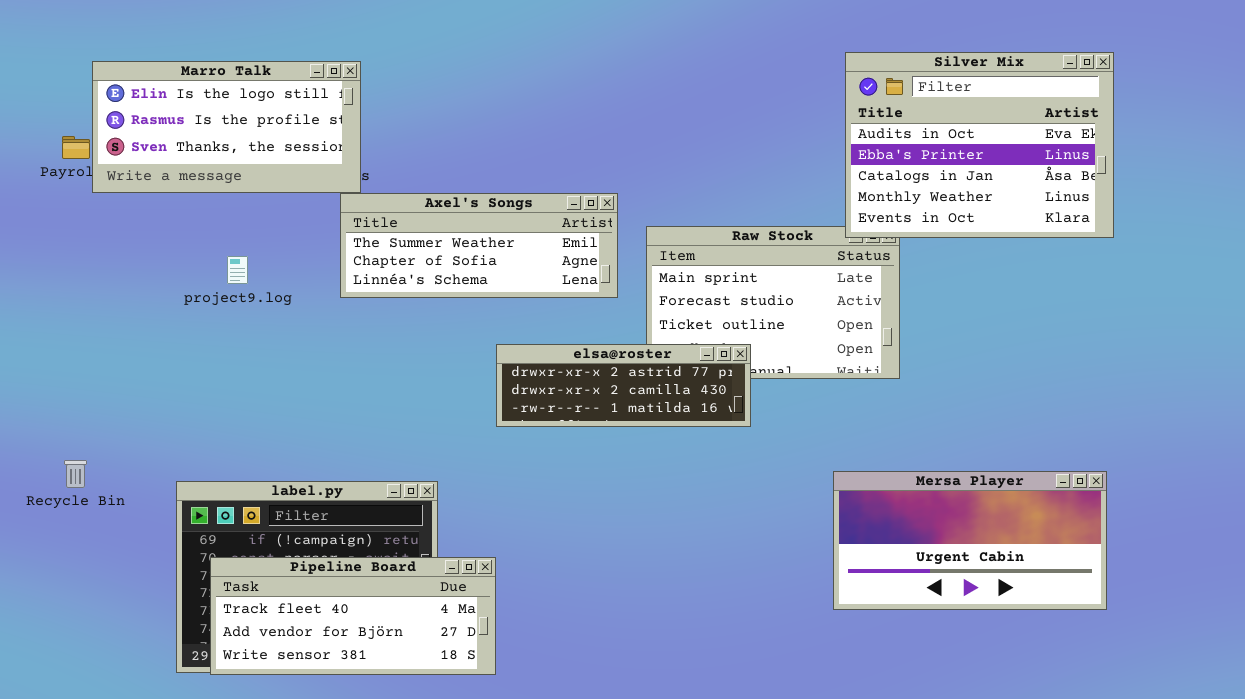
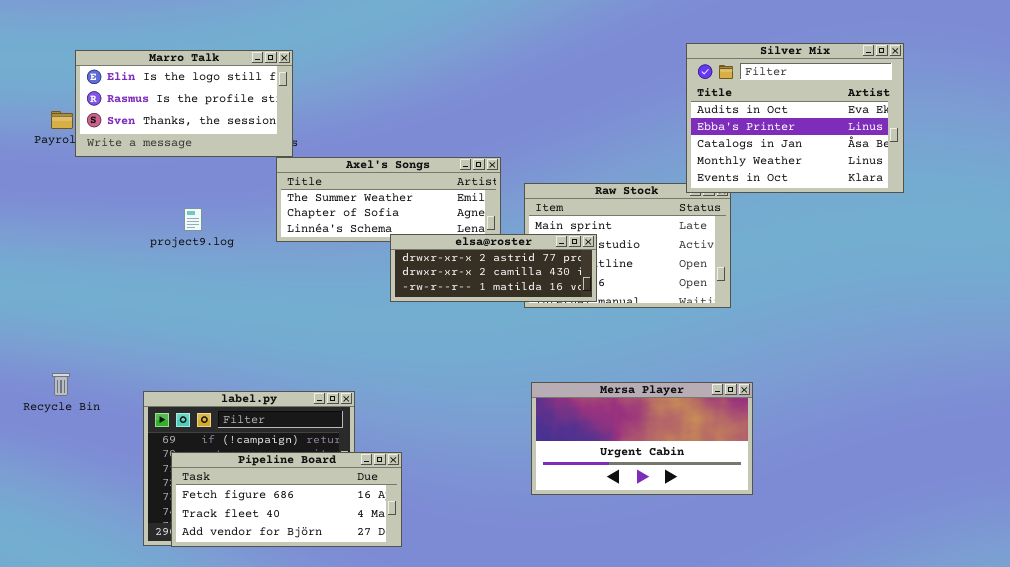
elsa@roster: [496,344,751,427] -> [390,234,597,302], moved
Mersa Player: [833,471,1107,610] -> [531,382,753,495], moved
Pipeline Board: [210,557,496,675] -> [171,452,402,547], scrolled up 1 row

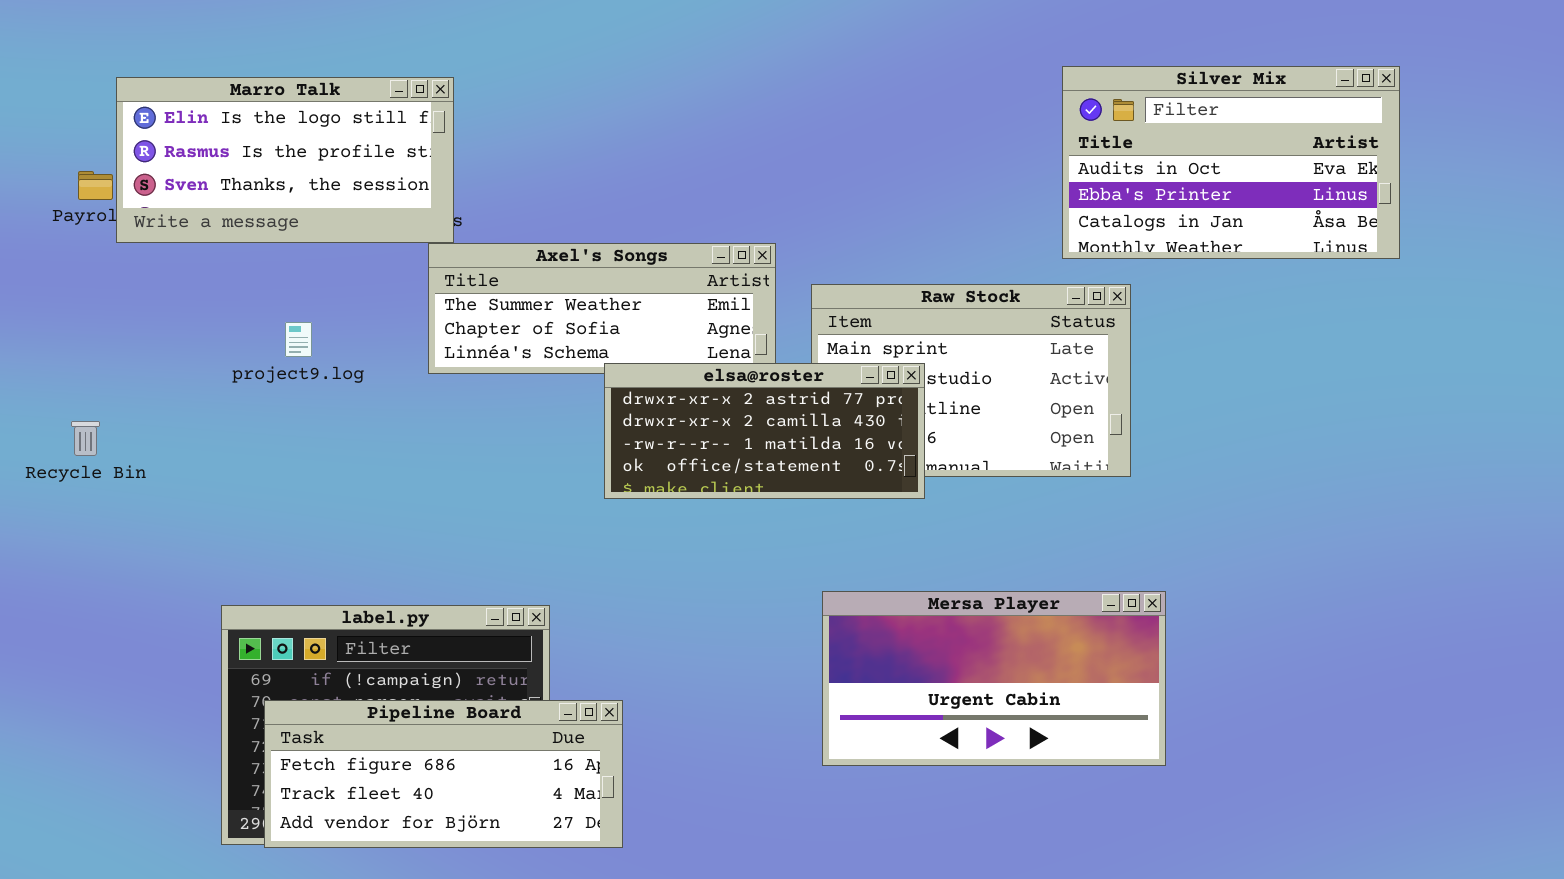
Silver Mix: [686,43,904,193] -> [1062,66,1400,259], resized
elsa@roster: [390,234,597,302] -> [604,363,925,499], resized
Recycle Bin: [52,373,70,396] -> [71,421,100,456], moved

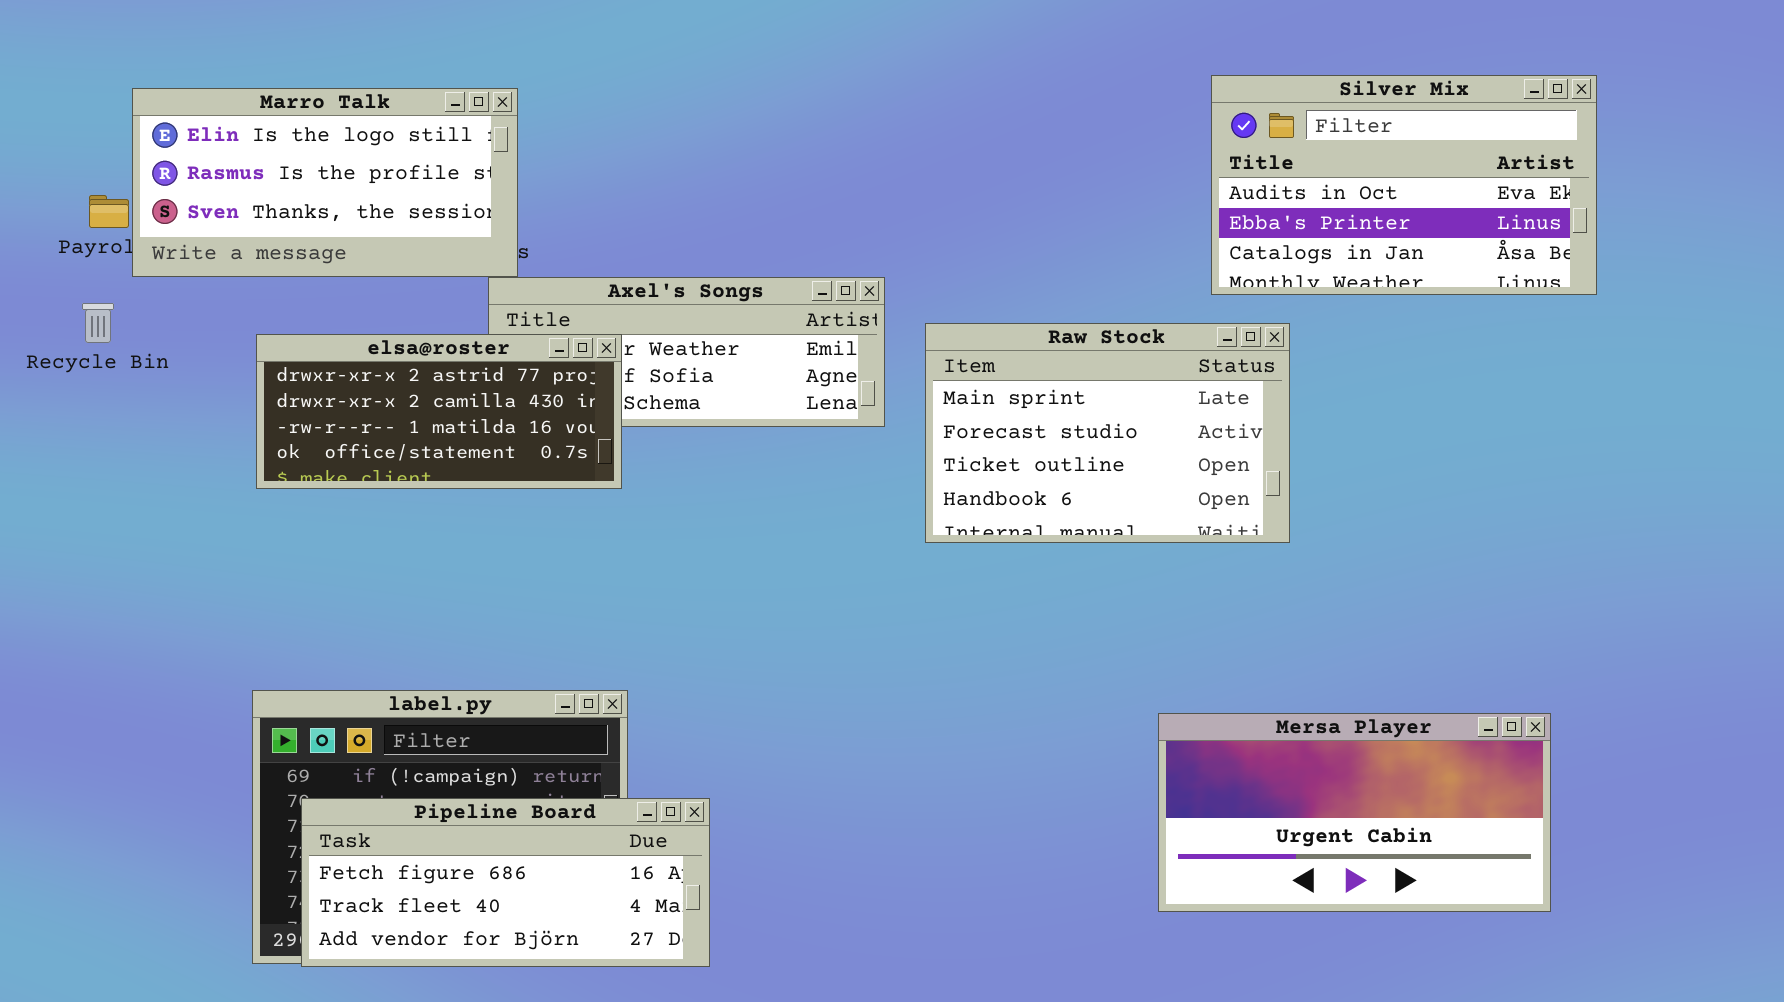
elsa@roster: [604,363,925,499] -> [256,334,622,489], moved
Recycle Bin: [71,421,100,456] -> [82,303,114,343], moved
Mersa Player: [822,591,1166,766] -> [1158,713,1551,912], moved

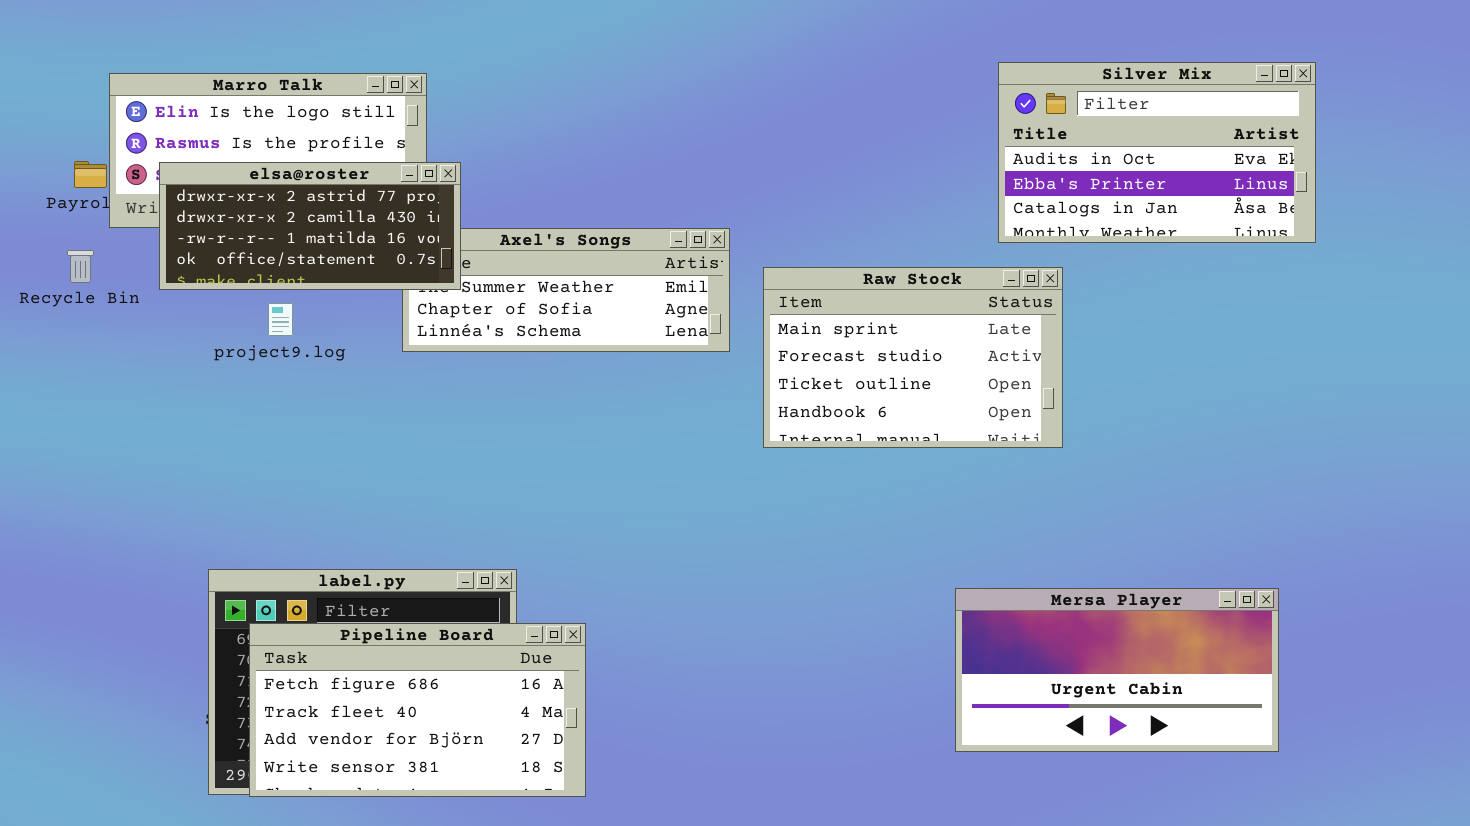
elsa@roster: [256,334,622,489] -> [159,162,461,290], moved
Pipeline Board: [301,798,710,967] -> [249,623,586,797], resized

